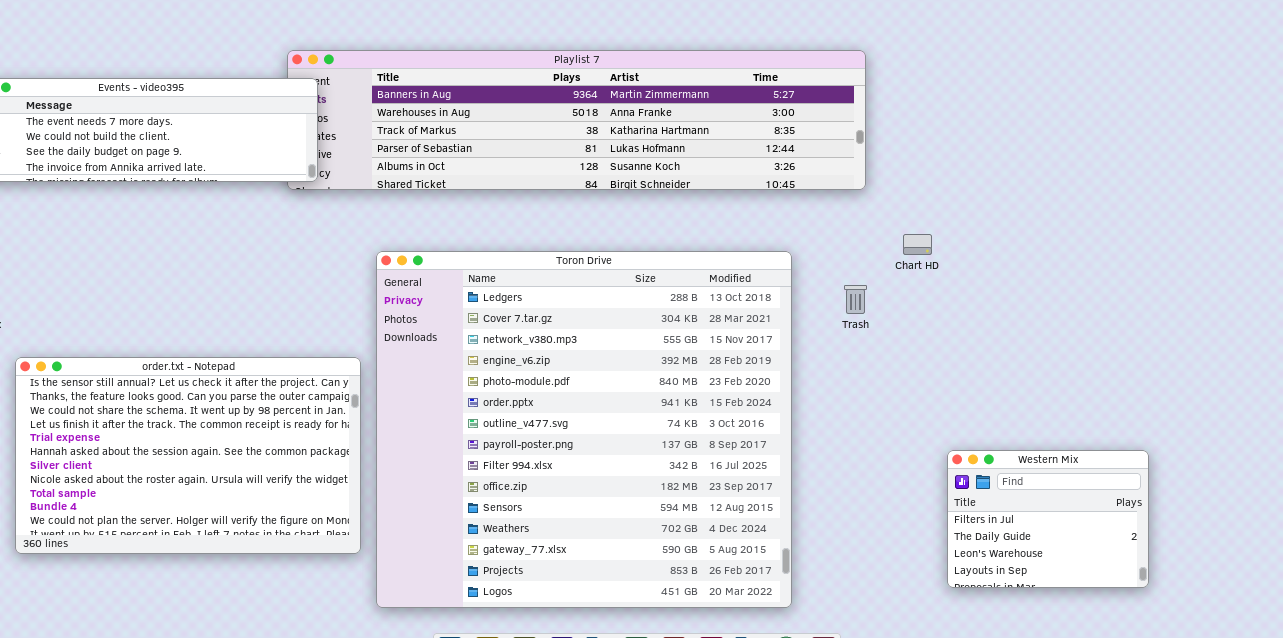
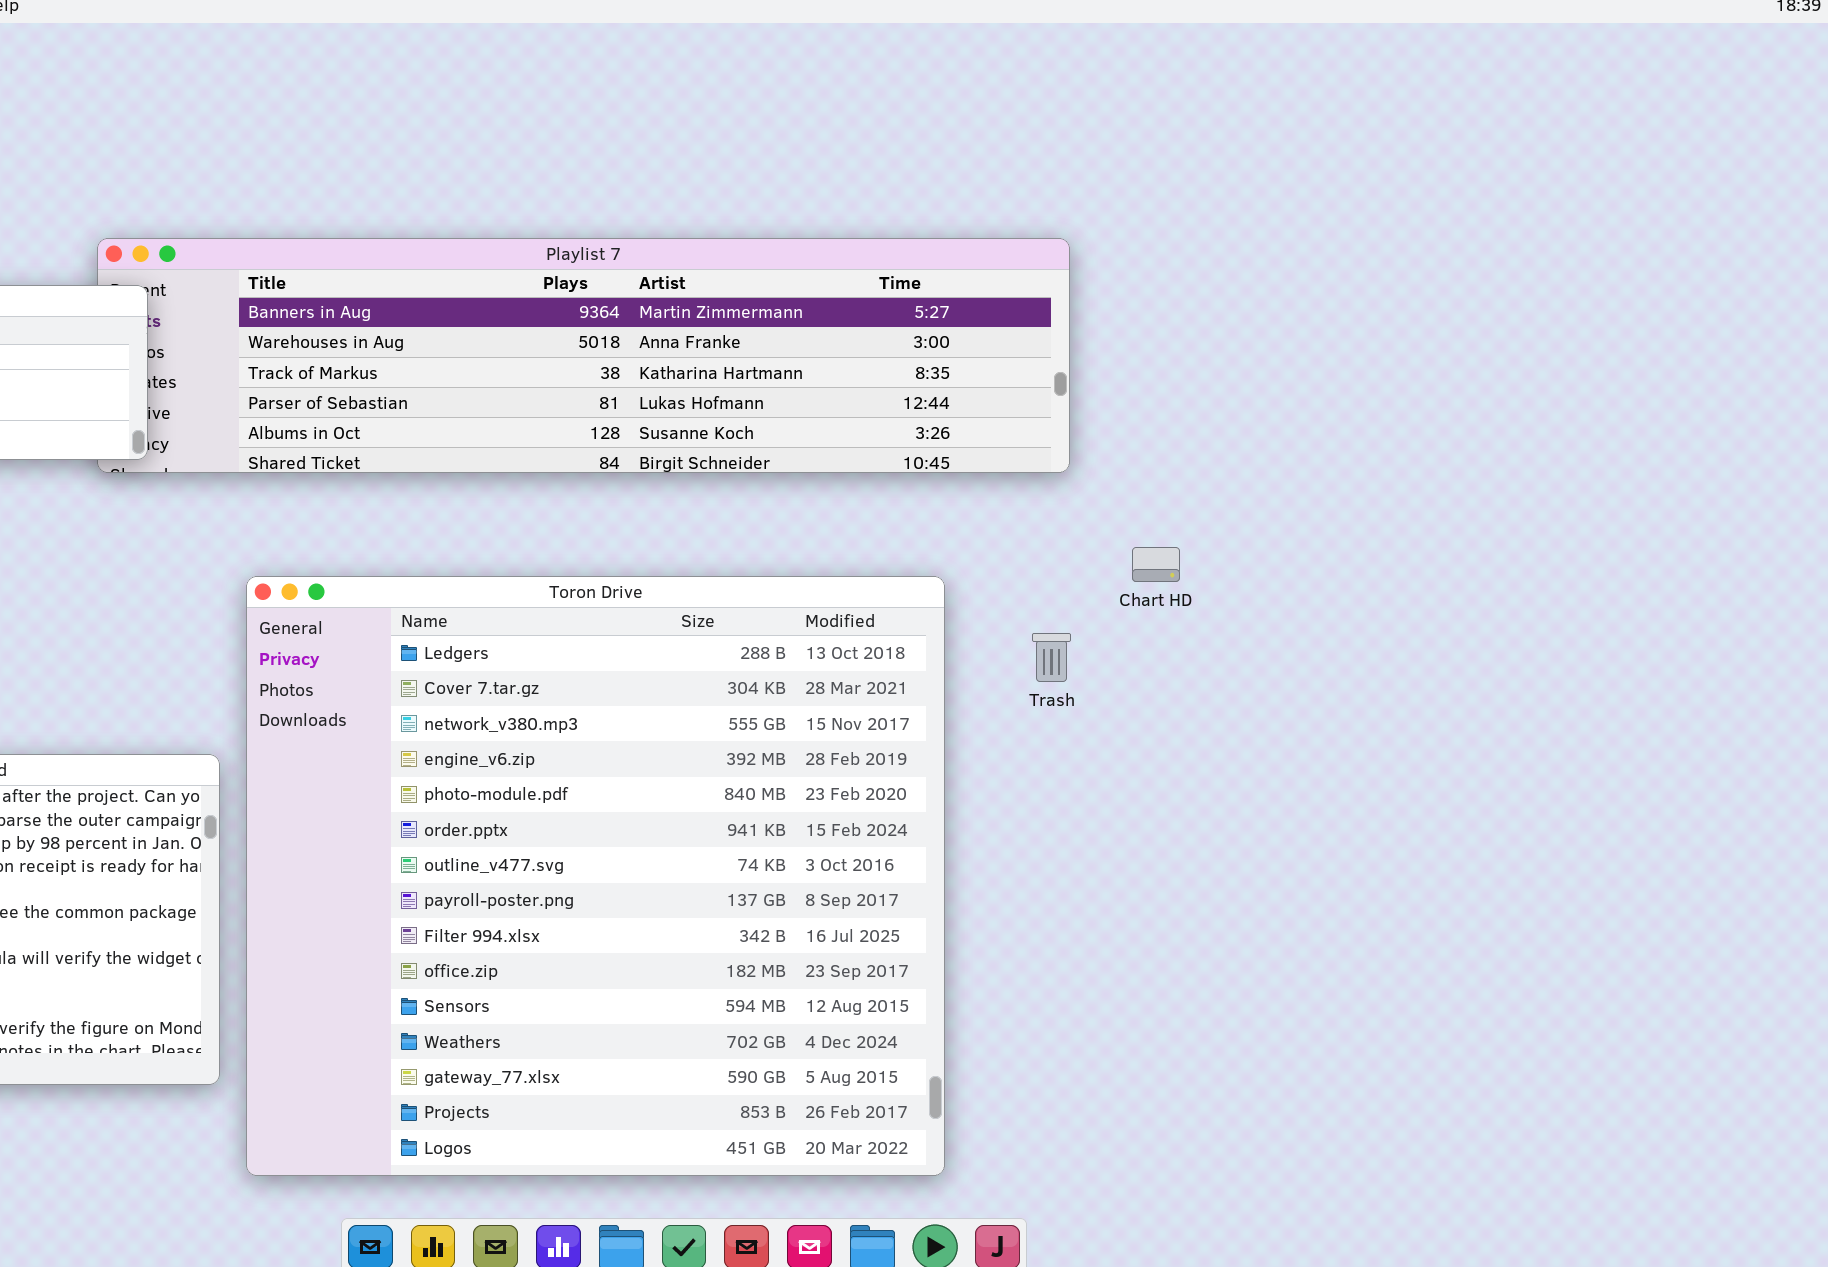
Western Mix: [947,450,1149,588] -> none, closed

